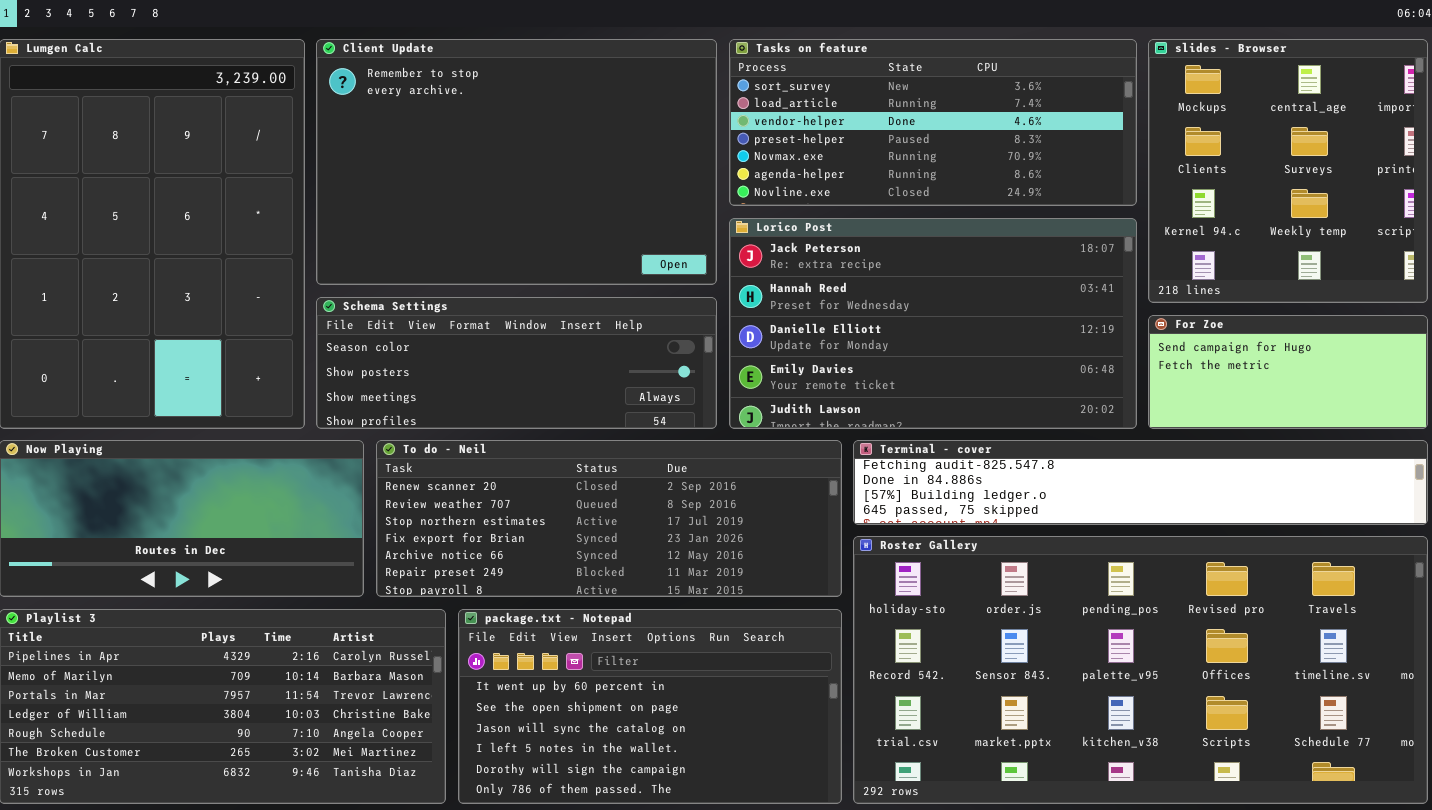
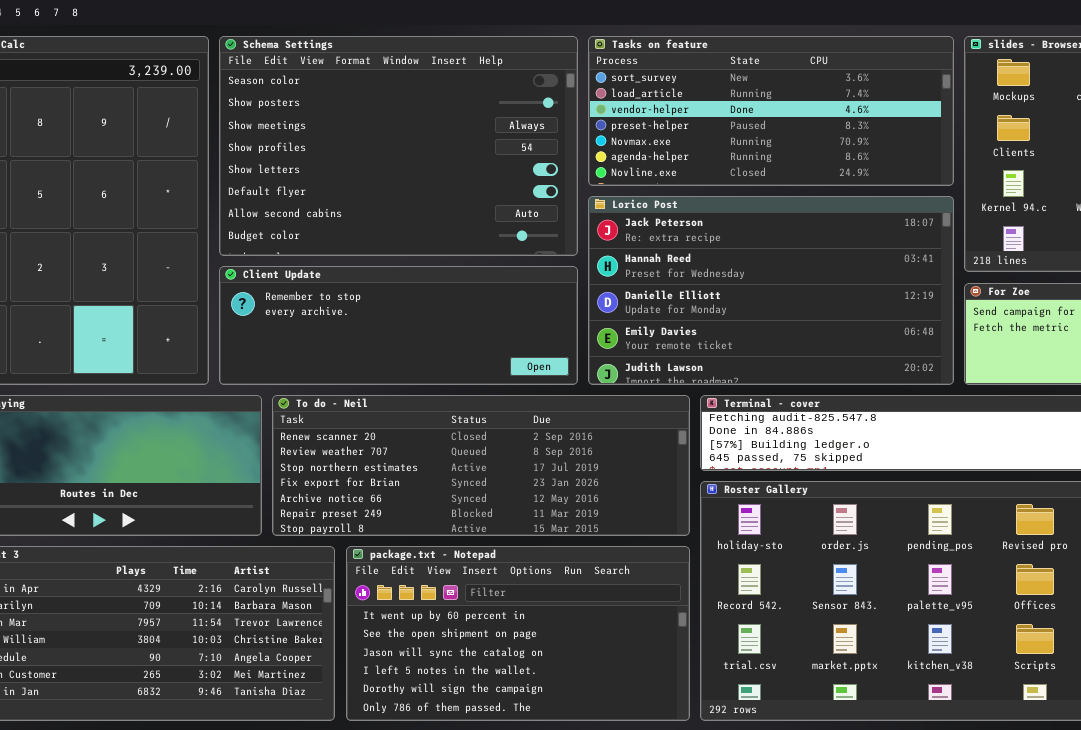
Client Update: [316,39,717,285] -> [219,266,578,385], moved, resized
Schema Settings: [316,297,717,429] -> [219,36,578,256], moved, resized

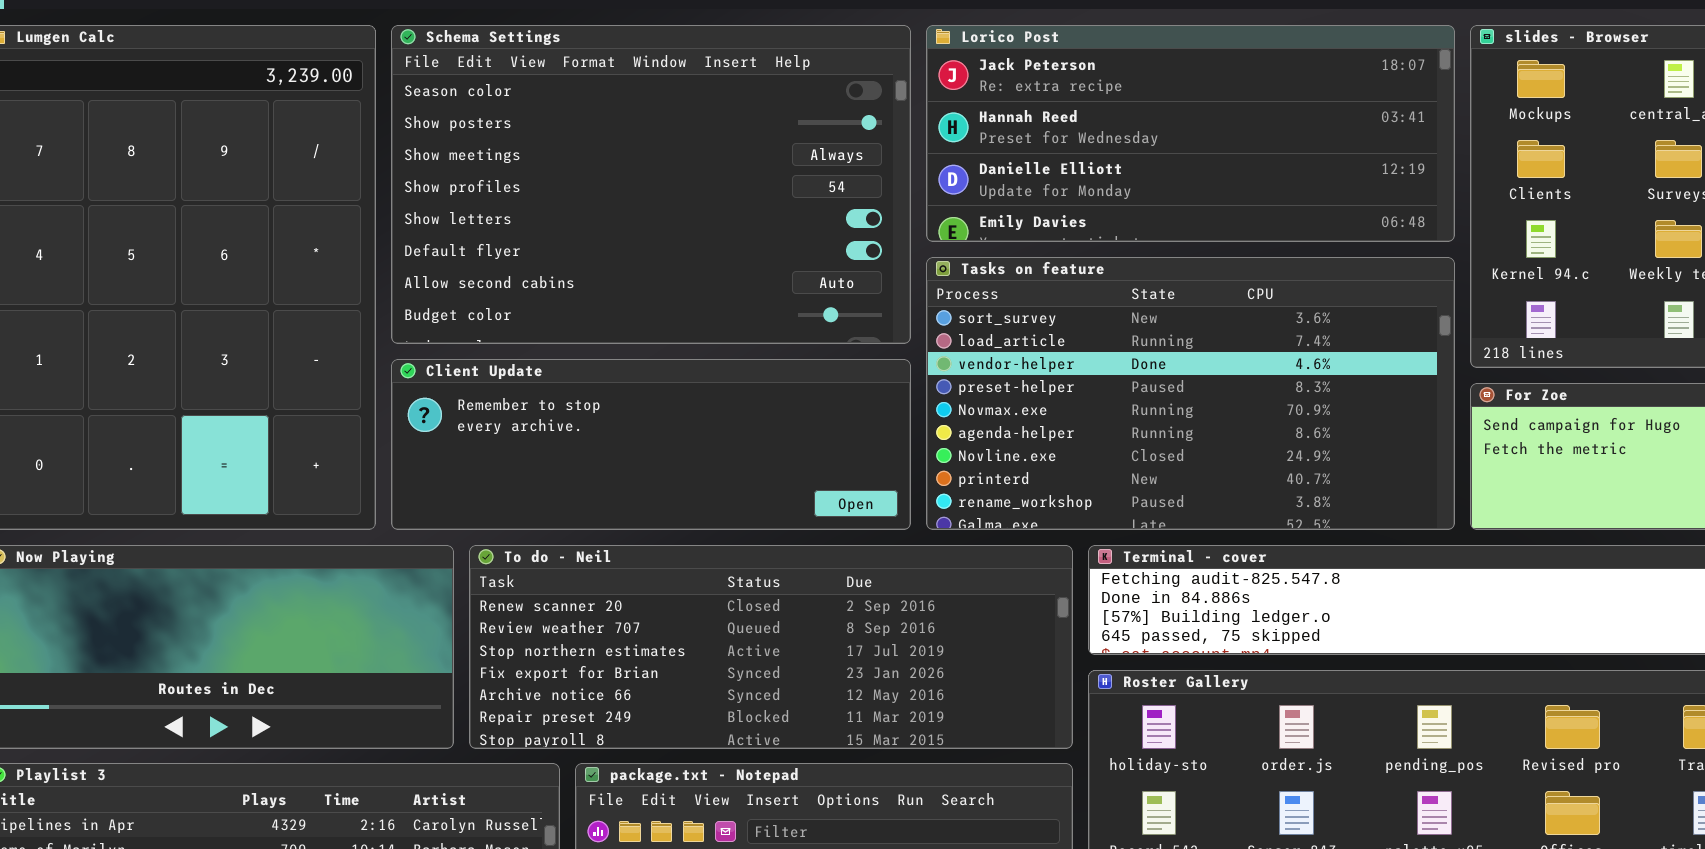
Tasks on feature: [588,36,954,186] -> [926,257,1455,530], moved, resized
Lorico Post: [588,196,954,385] -> [926,25,1455,242], moved, resized

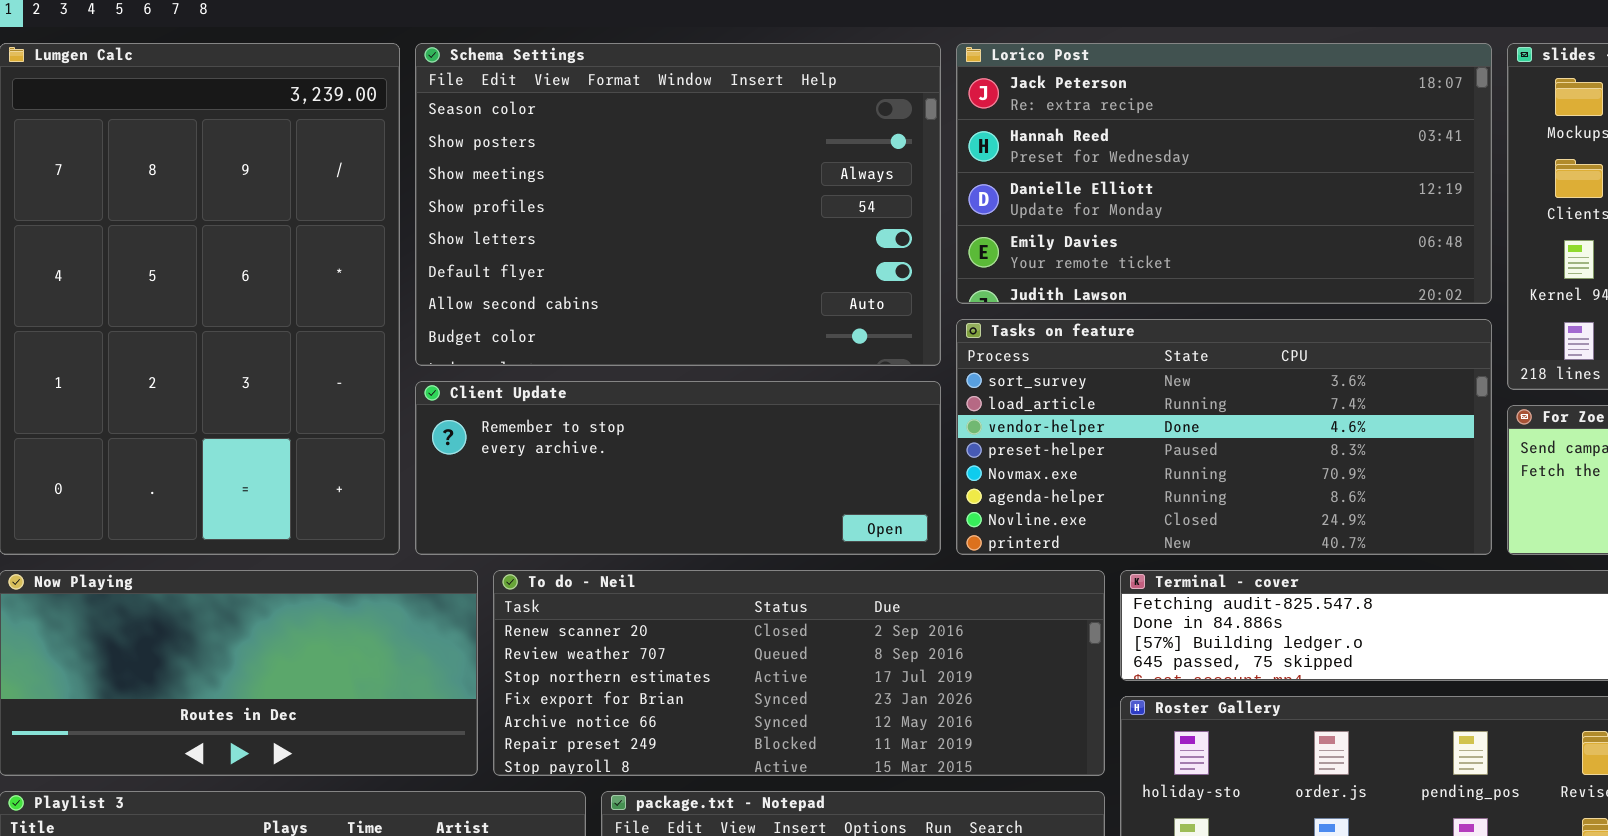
Lorico Post: [926,25,1455,242] -> [956,43,1492,304], resized
Tasks on feature: [926,257,1455,530] -> [956,319,1492,555], resized

